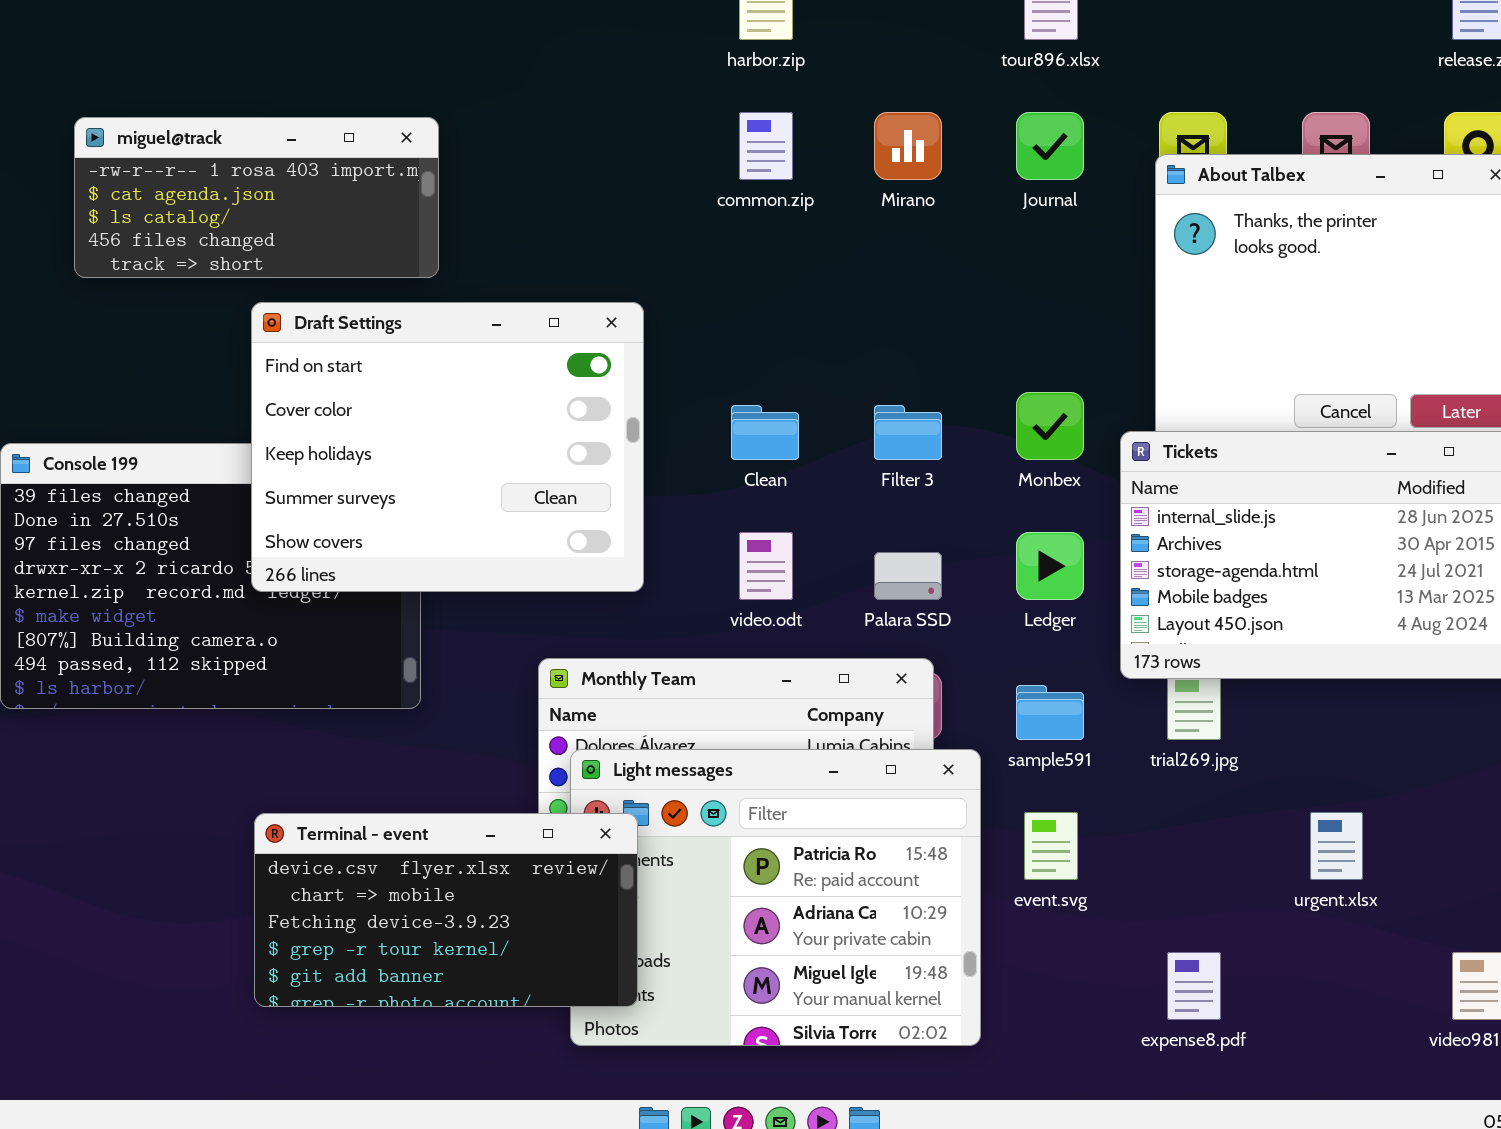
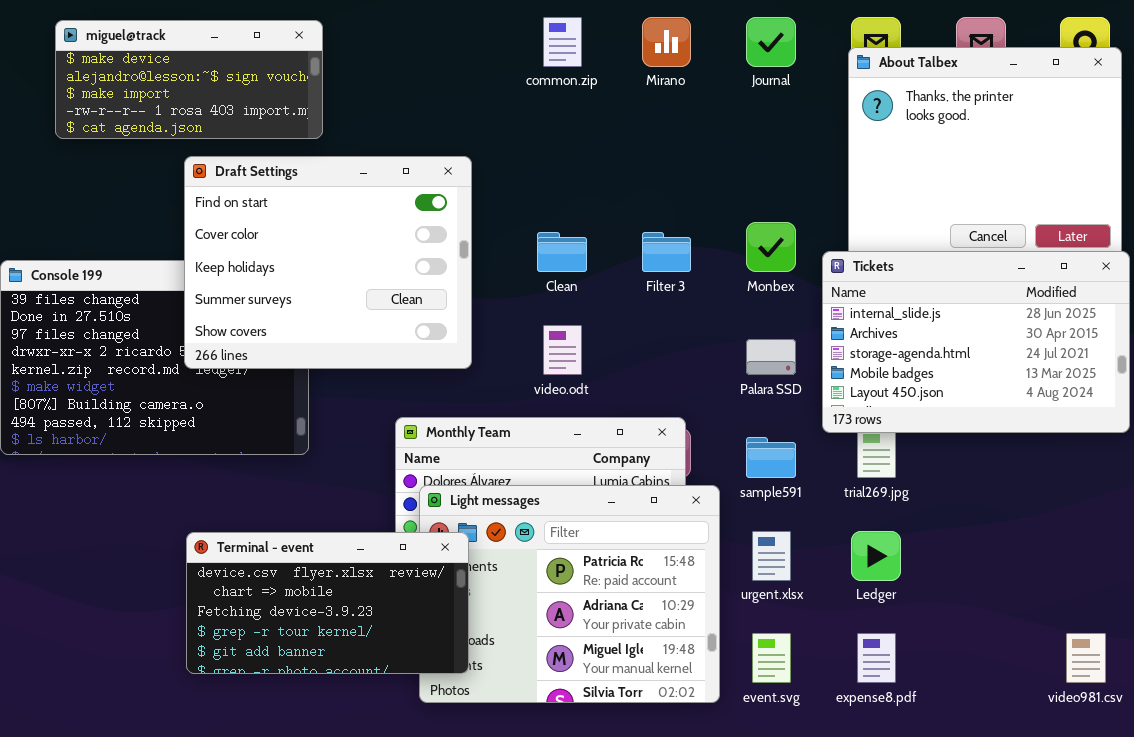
miguel@track: [74,117,439,278] -> [55,20,323,139], scrolled up 3 rows
Ledger: [1016,532,1084,600] -> [851,531,901,581], moved
Palara SSD: [874,552,942,600] -> [746,339,796,375], moved
event.svg: [1024,812,1078,880] -> [752,633,791,683], moved
urgent.xlsx: [1310,812,1363,880] -> [752,531,791,581], moved

